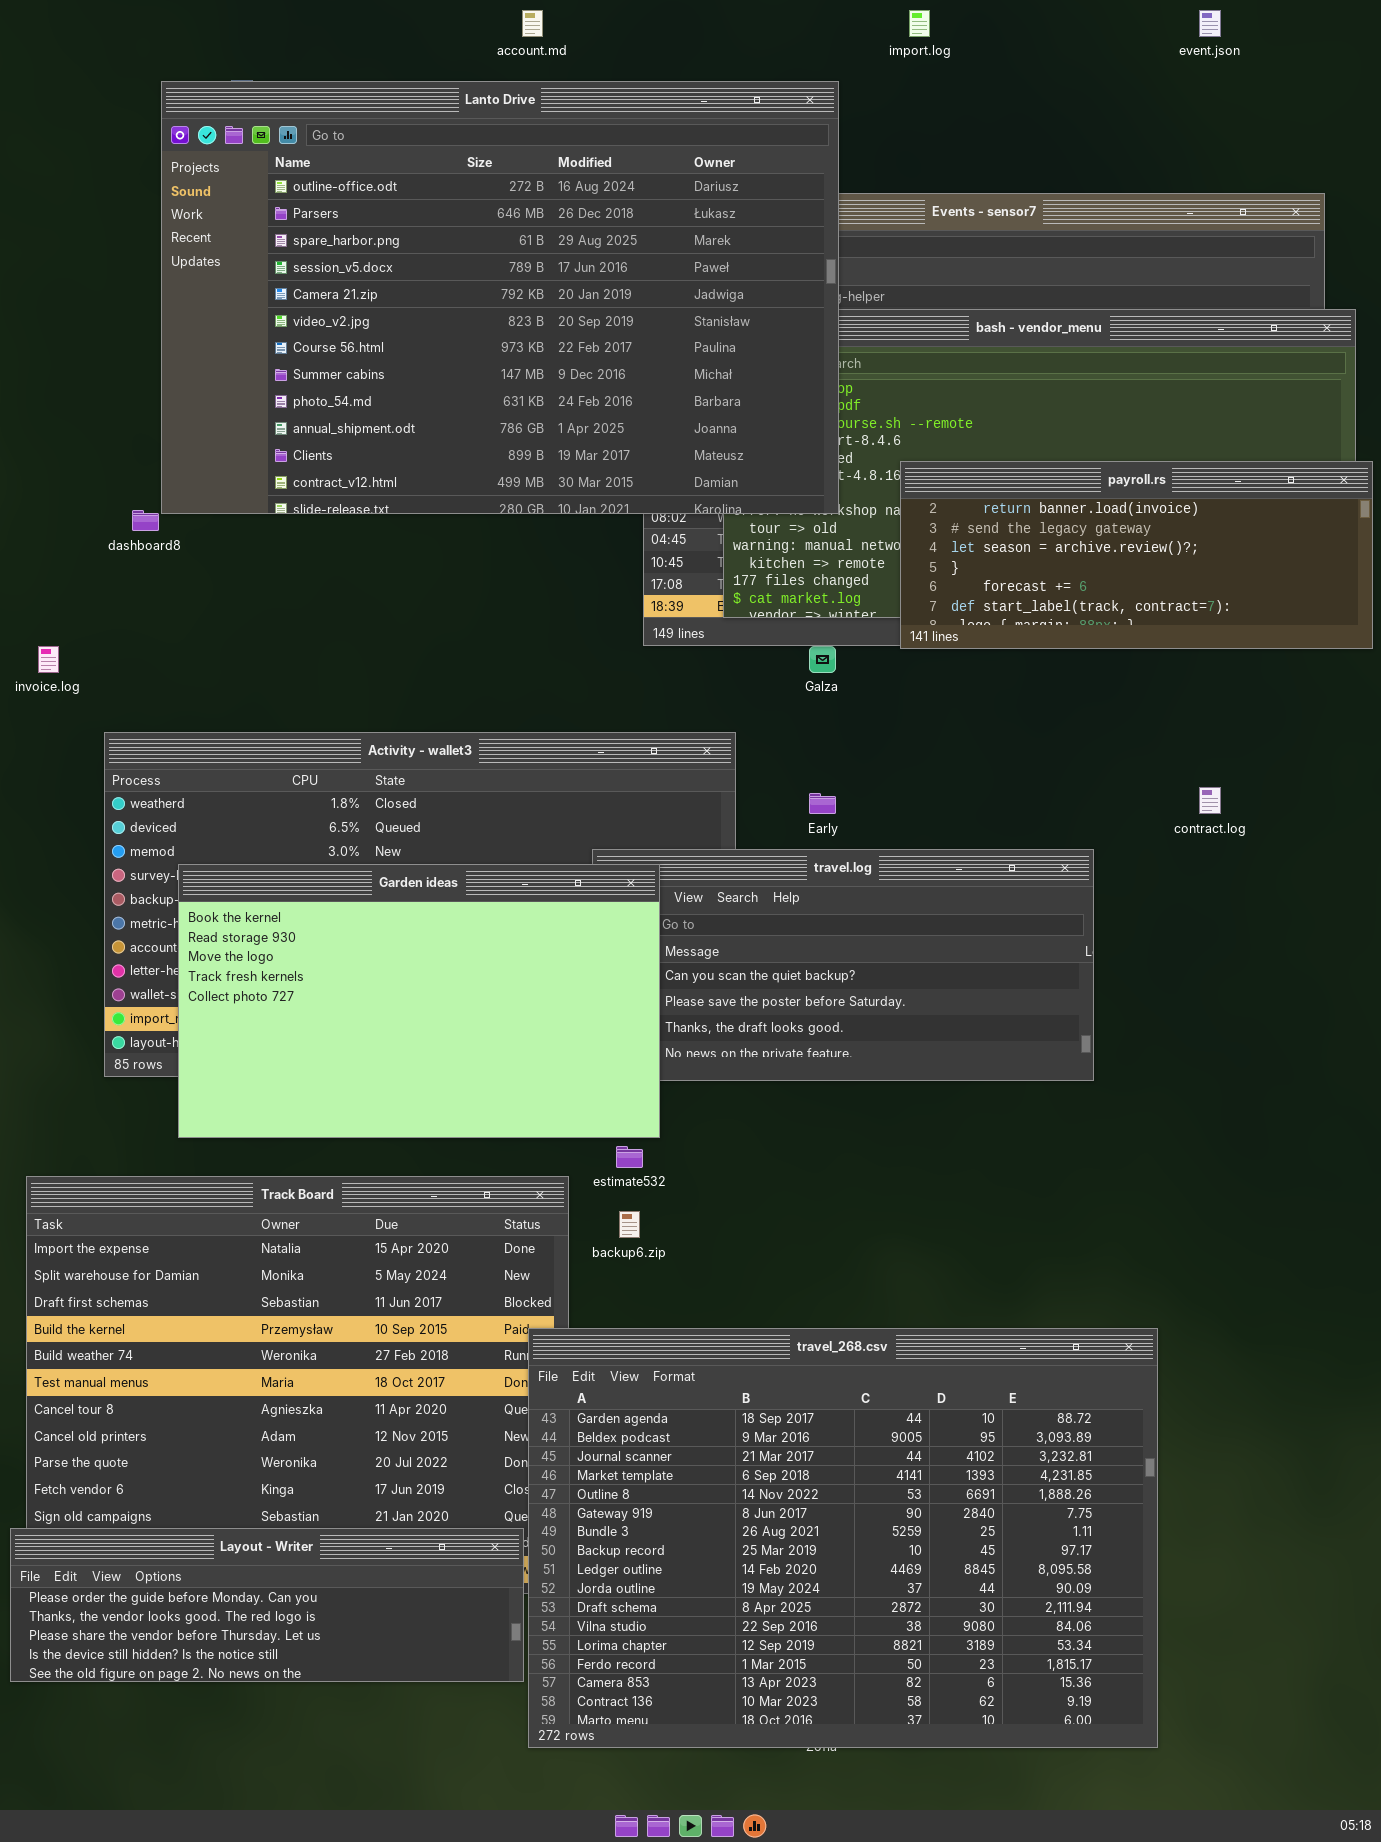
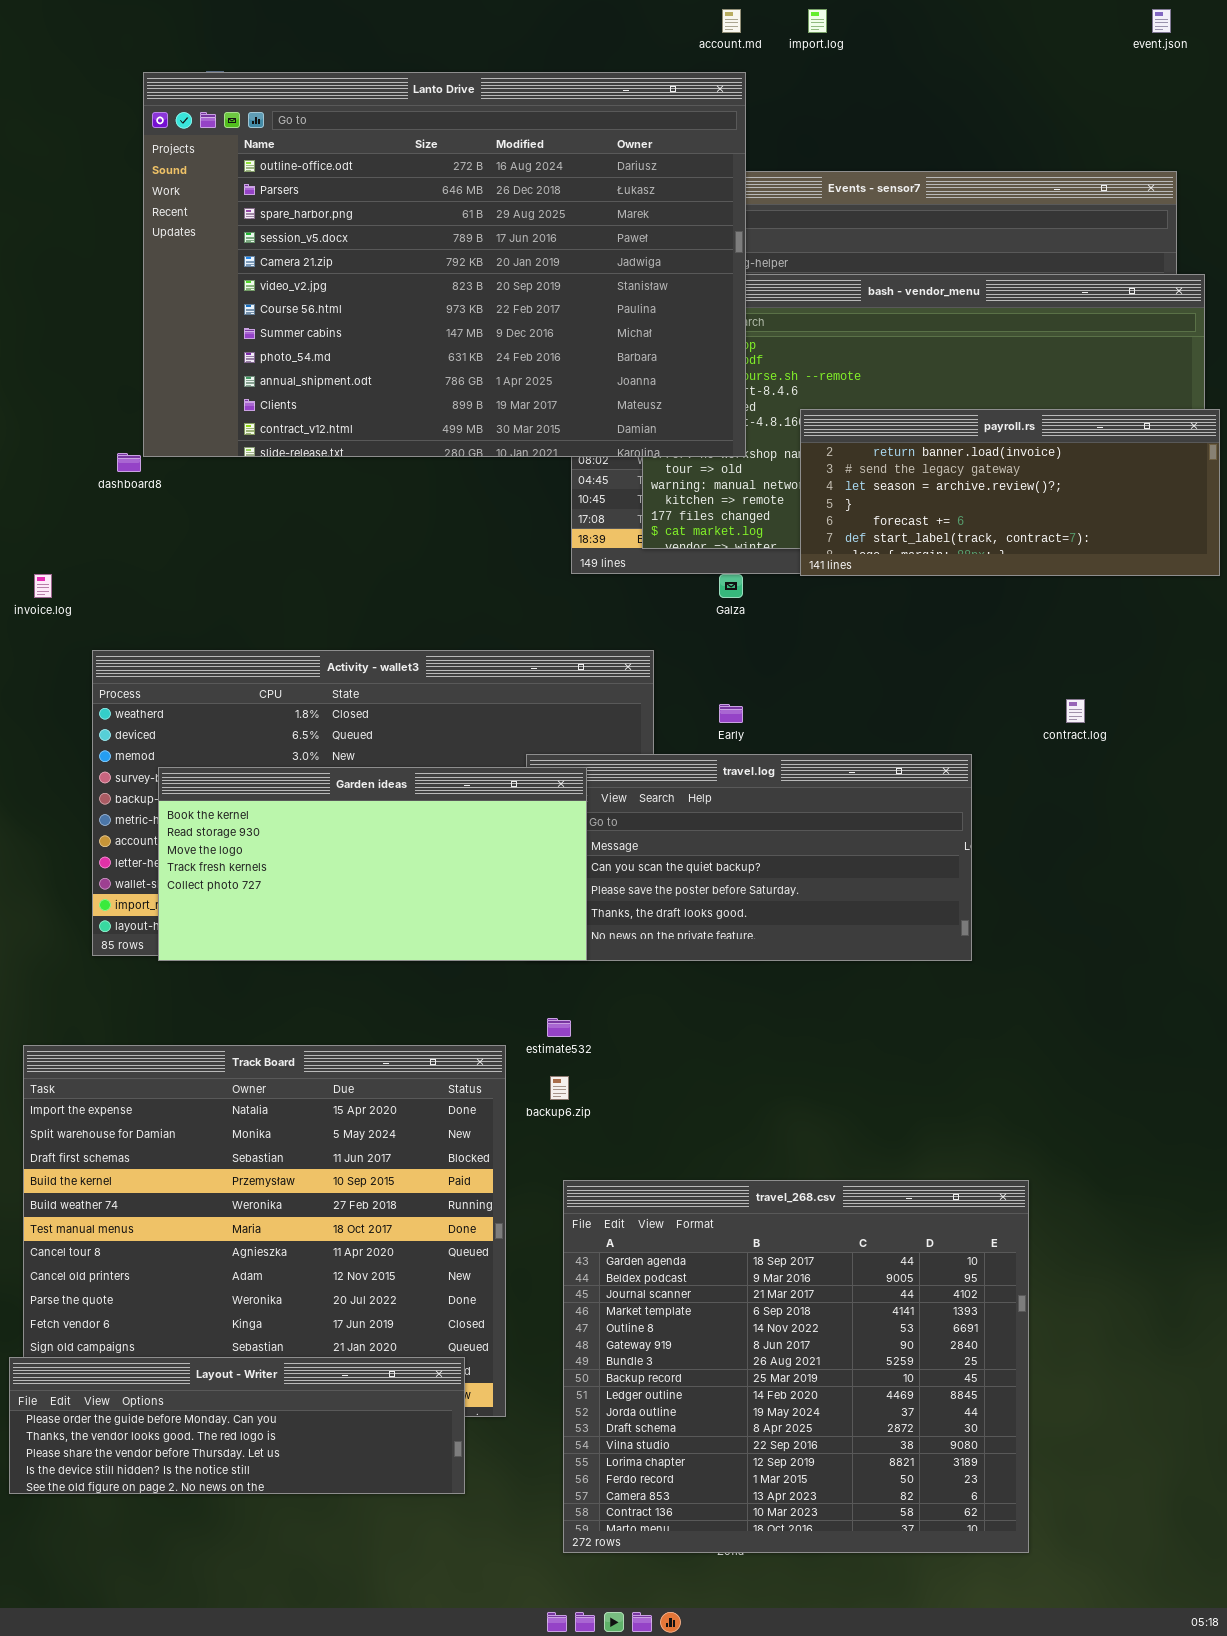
account.md: [522,10,543,37] -> [722,9,741,33], moved
event.json: [1199,10,1221,37] -> [1152,9,1171,33], moved
Garden ideas: [178,864,660,1138] -> [158,767,587,961], resized
travel_268.csv: [528,1328,1158,1748] -> [563,1180,1029,1553], resized

